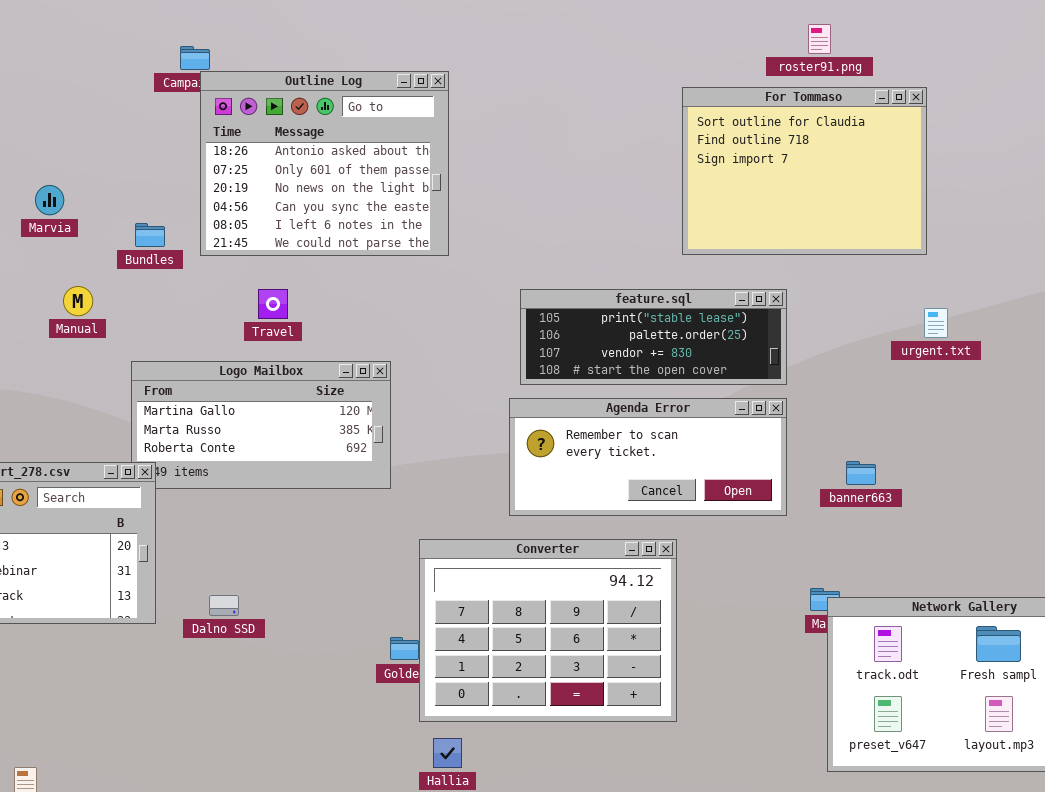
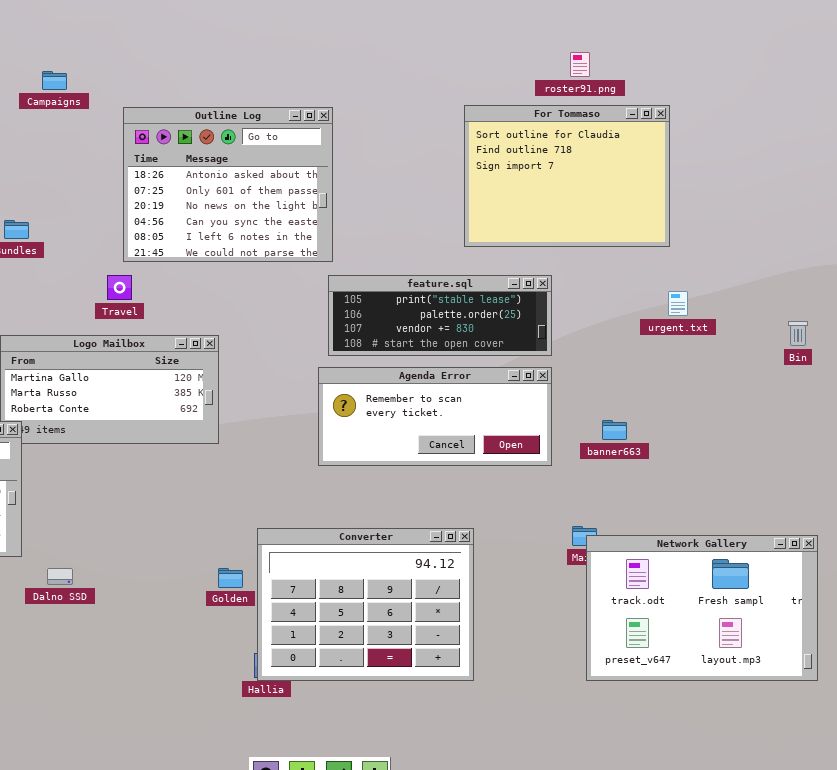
Outline Log: [200,71,449,256] -> [123,107,333,262], moved
Converter: [419,539,677,722] -> [257,528,474,681], moved
Dalno SSD: [209,595,239,616] -> [47,568,73,585], moved

